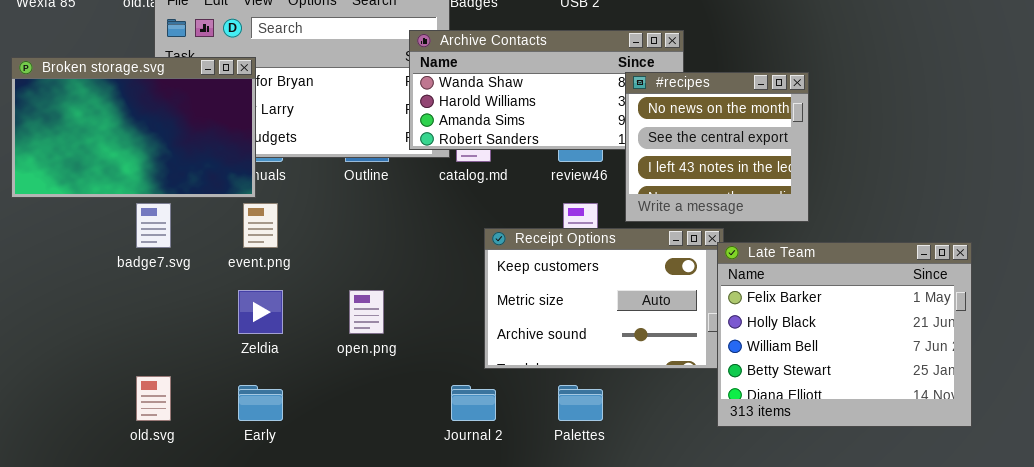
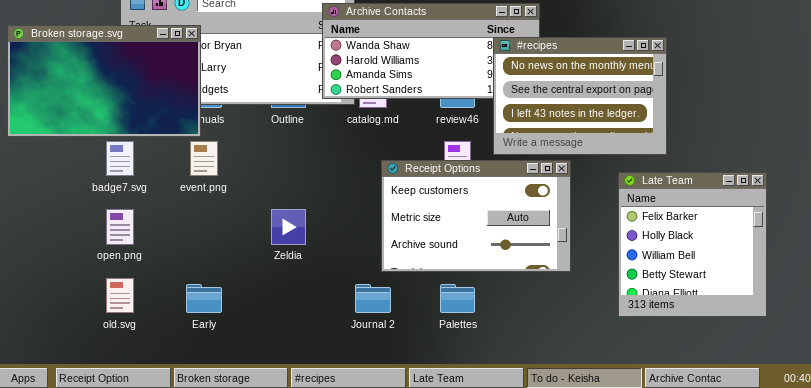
#recipes: [625,72,809,222] -> [493,37,667,155], resized
Late Team: [717,242,972,427] -> [618,172,767,317], resized
Zeldia: [238,290,283,334] -> [271,209,306,245], moved
open.png: [349,290,384,334] -> [106,209,134,245], moved

